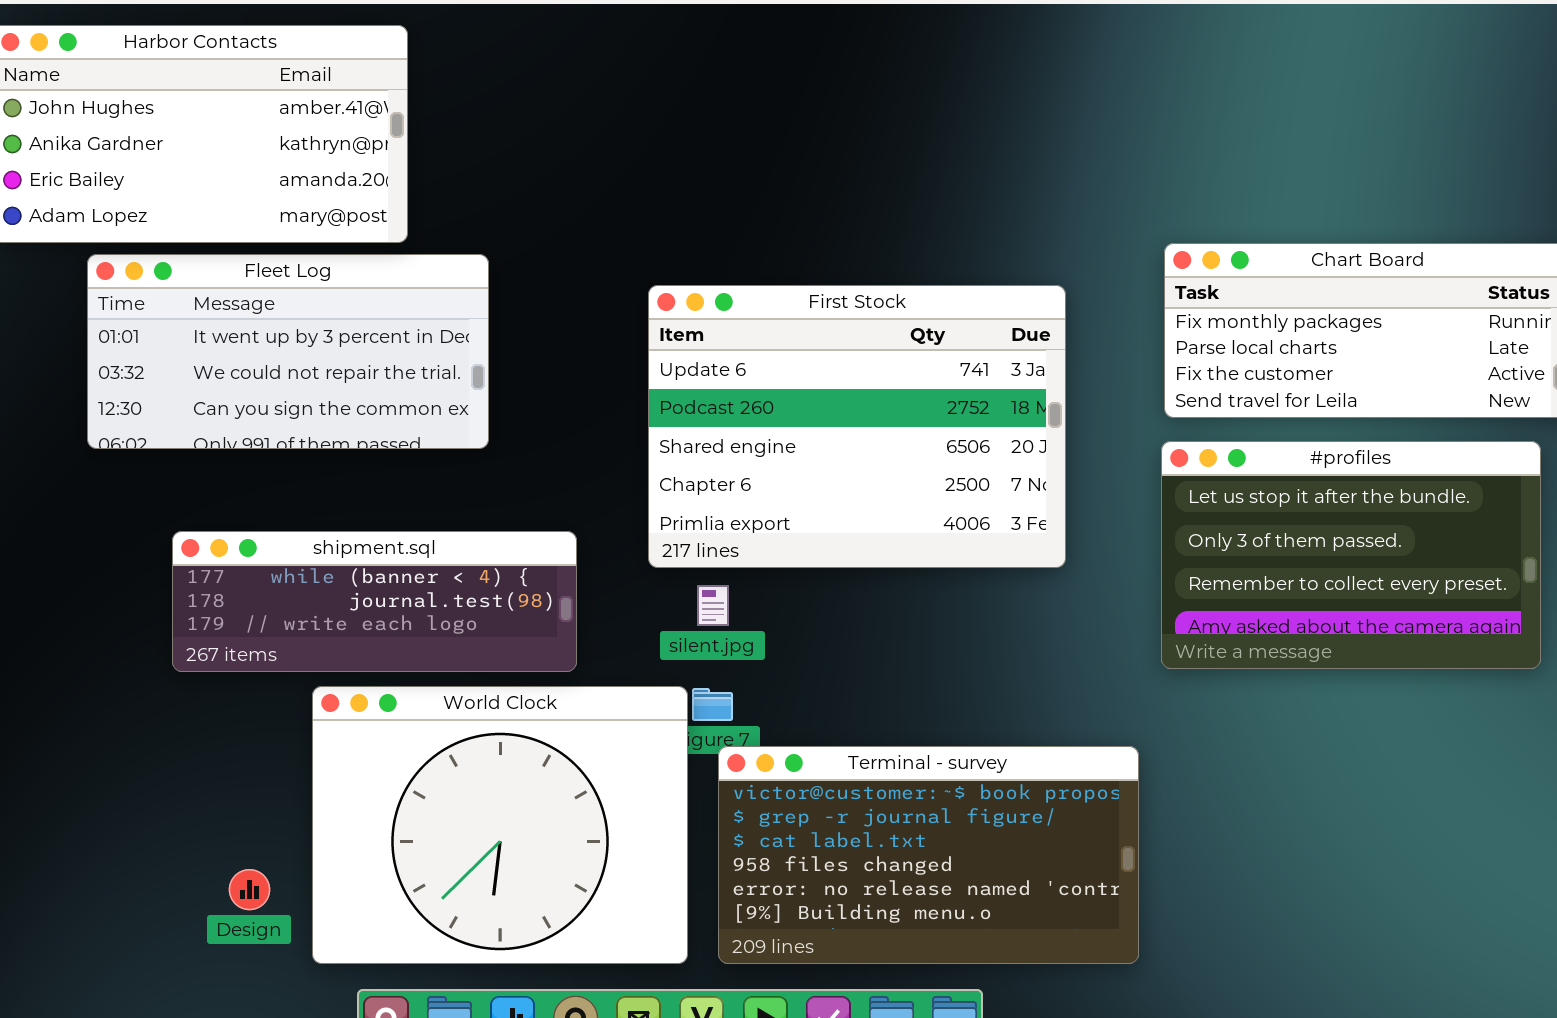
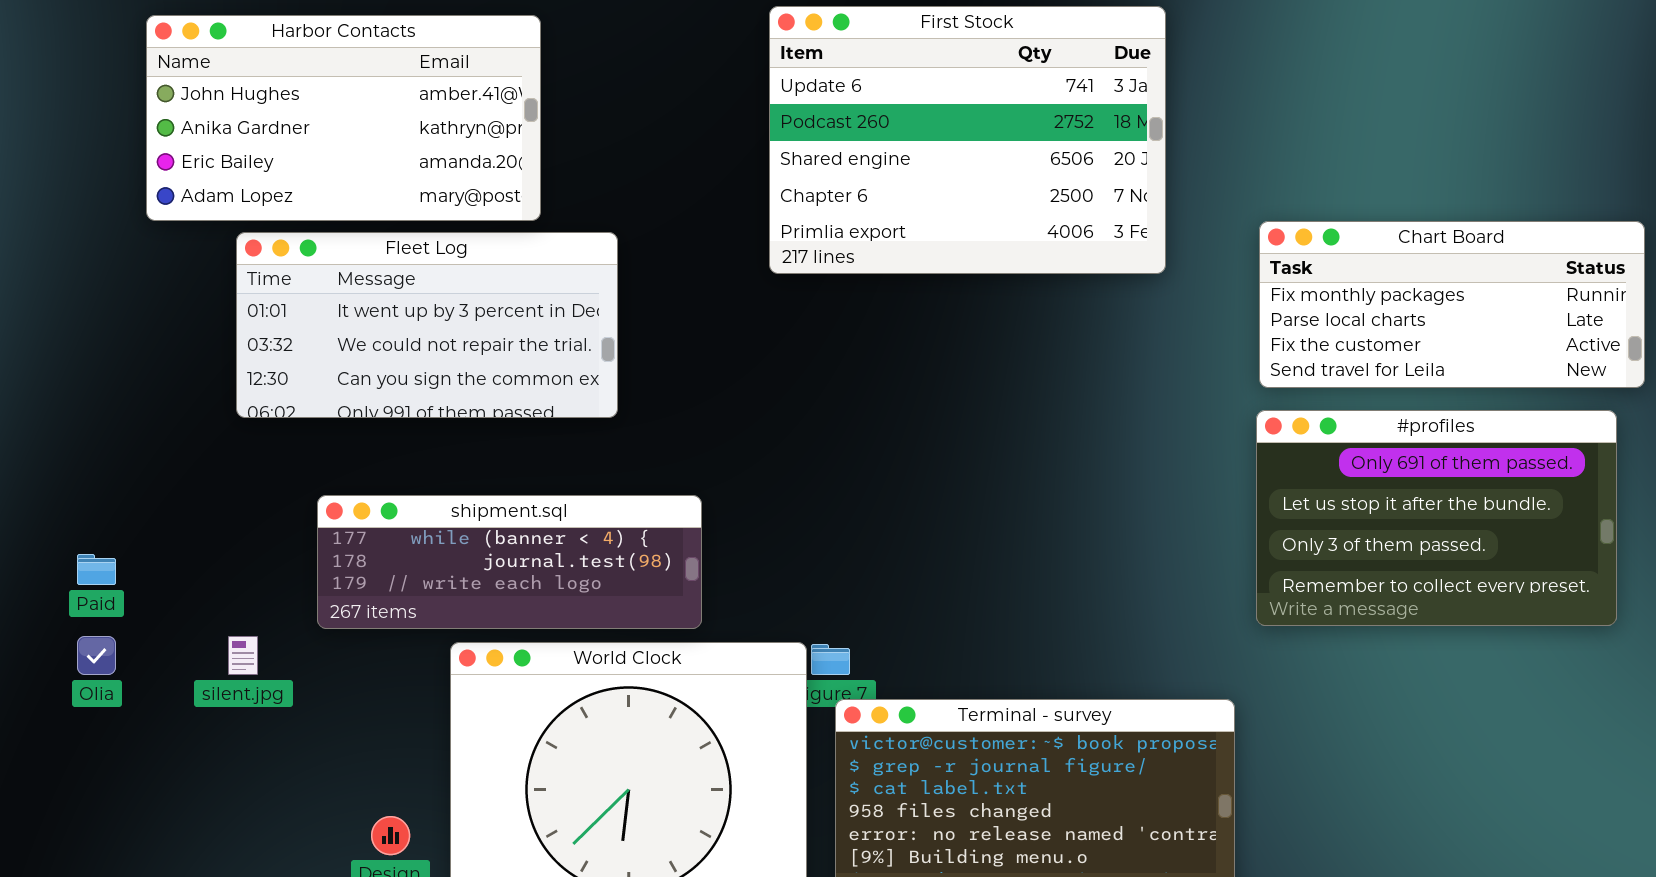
First Stock: [648,285,1066,568] -> [769,6,1166,274], moved
#profiles: [1161,441,1541,669] -> [1256,410,1617,626], scrolled up 1 row
silent.jpg: [697,585,729,626] -> [228,636,258,675], moved

